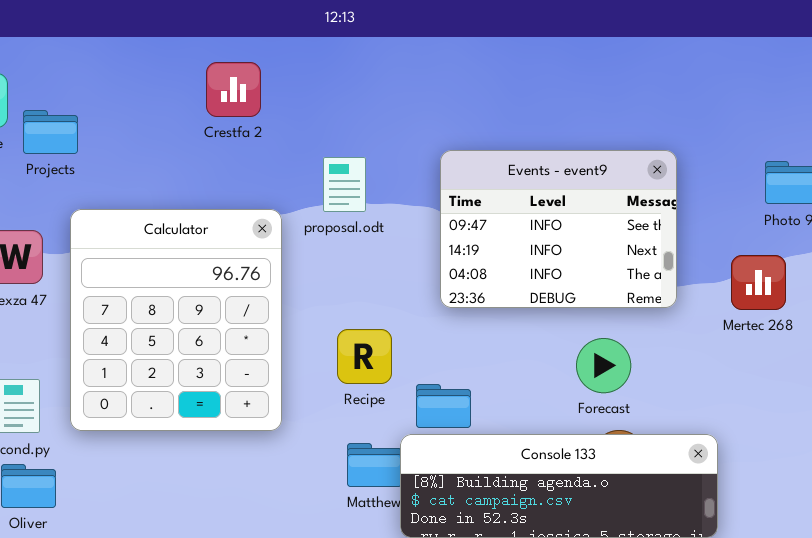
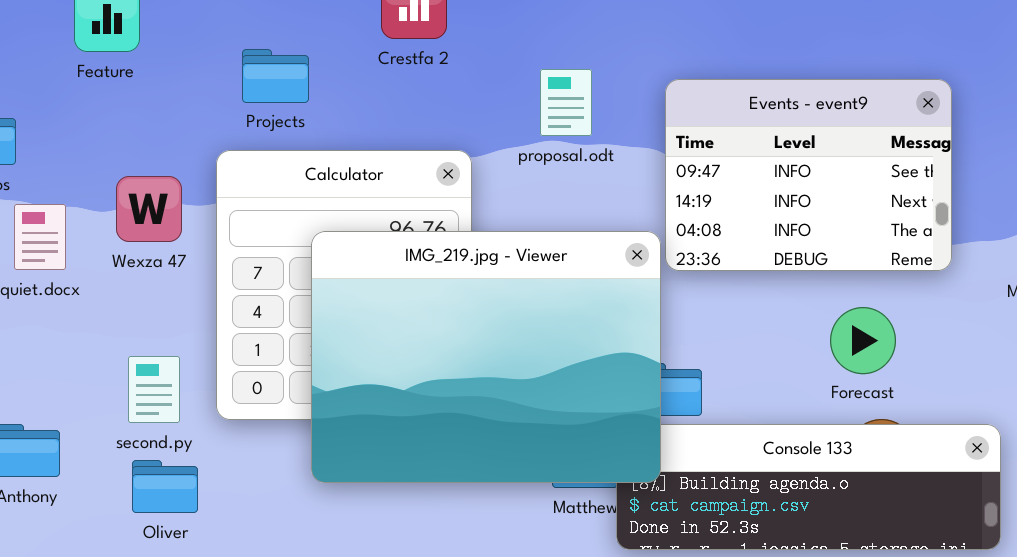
Projects: [23,110,78,154] -> [242,49,309,103], moved
proposal.odt: [323,157,366,212] -> [540,69,592,136], moved
IMG_219.jpg - Viewer: none -> [311,231,661,483], opened

